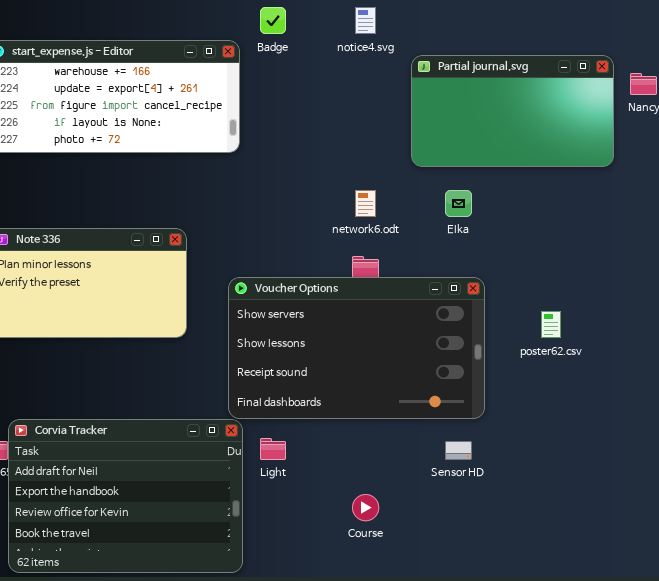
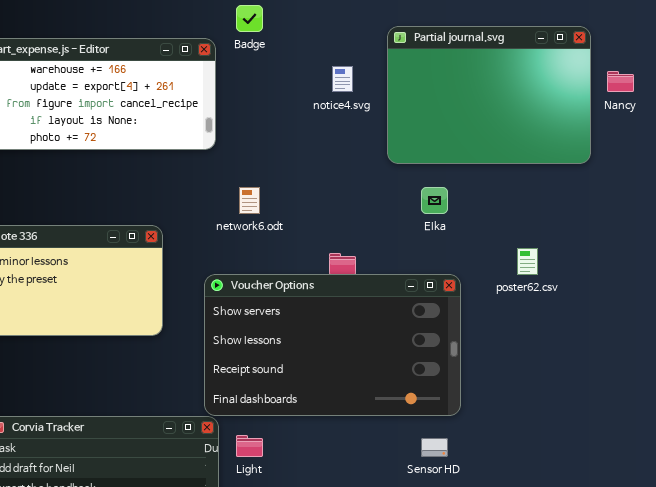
notice4.svg: [355,7,376,34] -> [332,66,353,92], moved
Partial journal.svg: [411,55,614,167] -> [387,26,591,164], resized
network6.odt: [355,190,376,217] -> [239,187,260,214], moved
poster62.csv: [541,311,561,338] -> [517,248,538,275], moved

